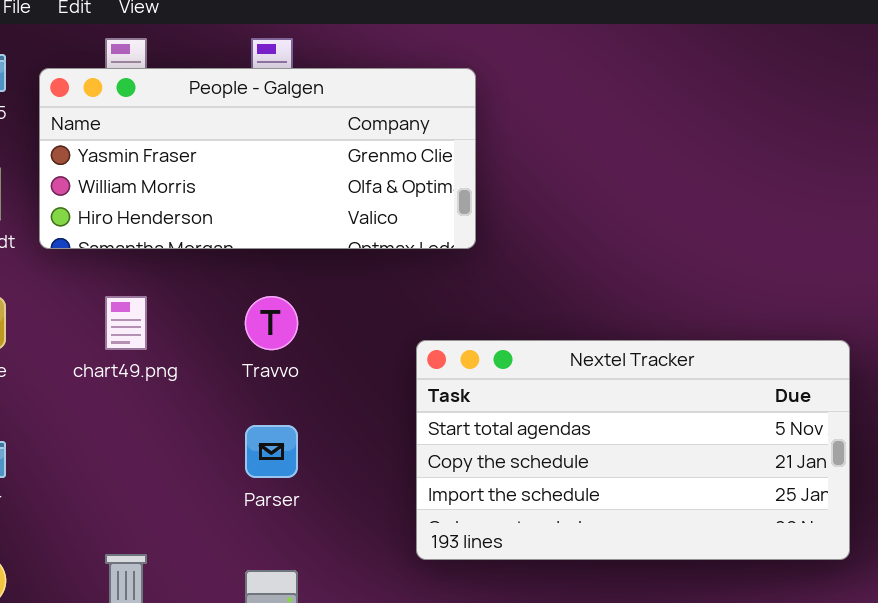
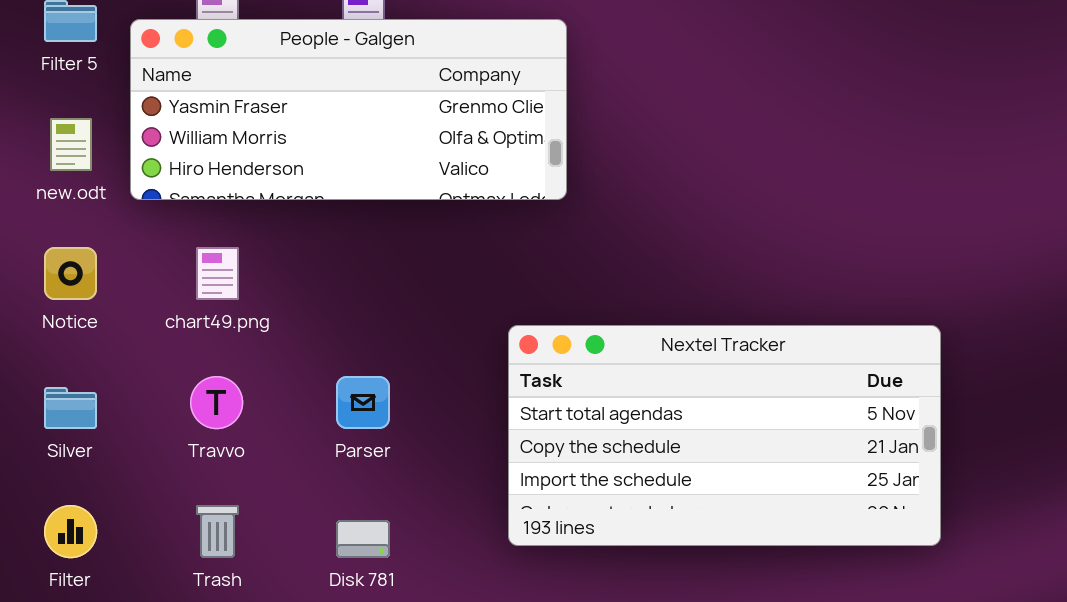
Travvo: [245,296,298,350] -> [190,376,243,429], moved
Nextel Tracker: [416,340,850,560] -> [508,325,941,546], moved

